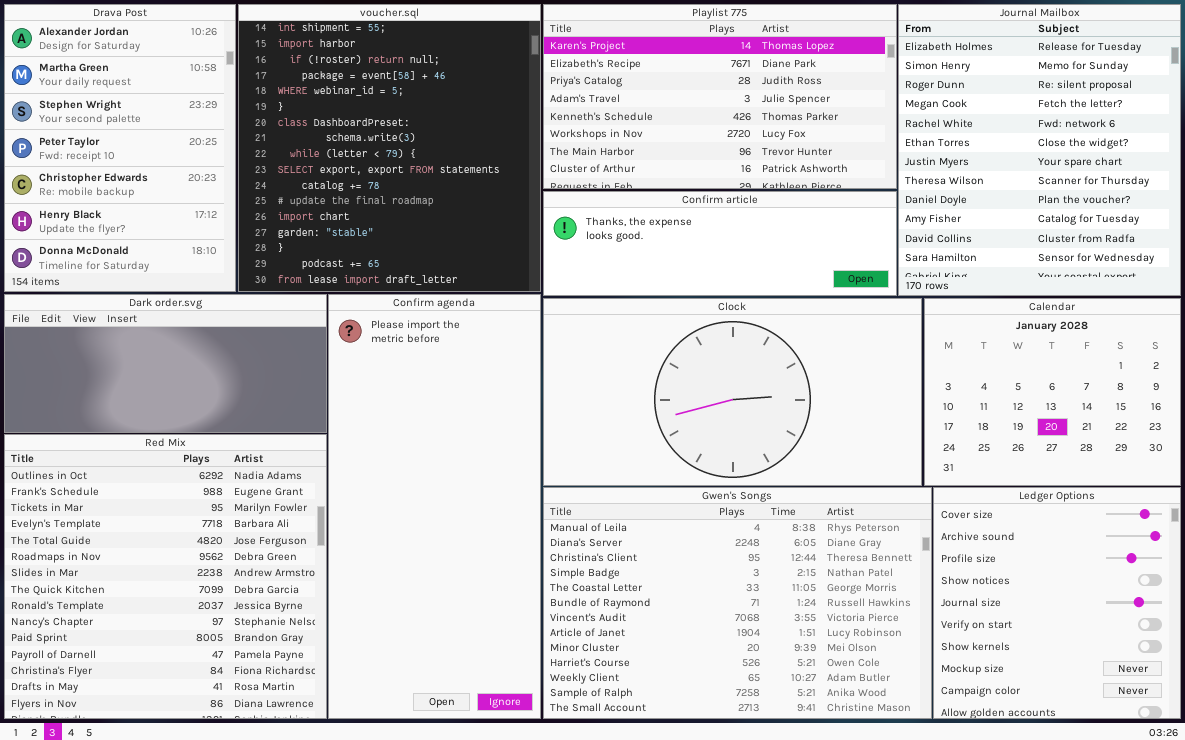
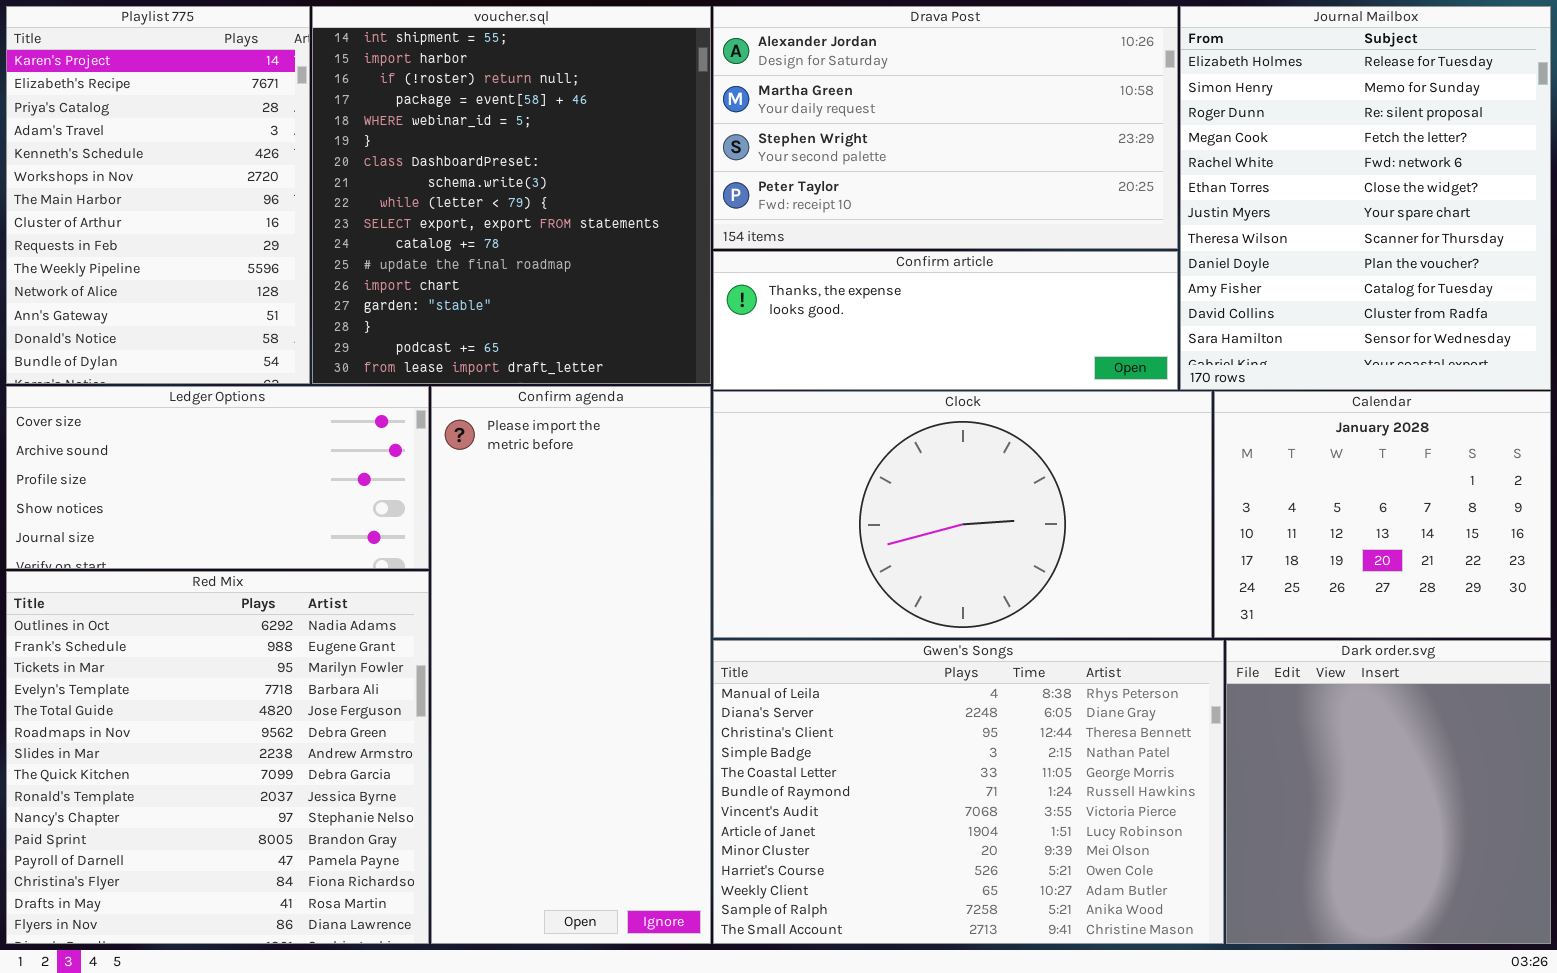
Drava Post: [4,4,236,292] -> [713,6,1178,249], moved, resized
Playlist 775: [543,4,897,189] -> [6,6,310,384], moved, resized
Dark order.svg: [4,294,327,433] -> [1226,640,1551,944], moved, resized
Ledger Options: [933,487,1181,719] -> [6,386,429,569], moved, resized

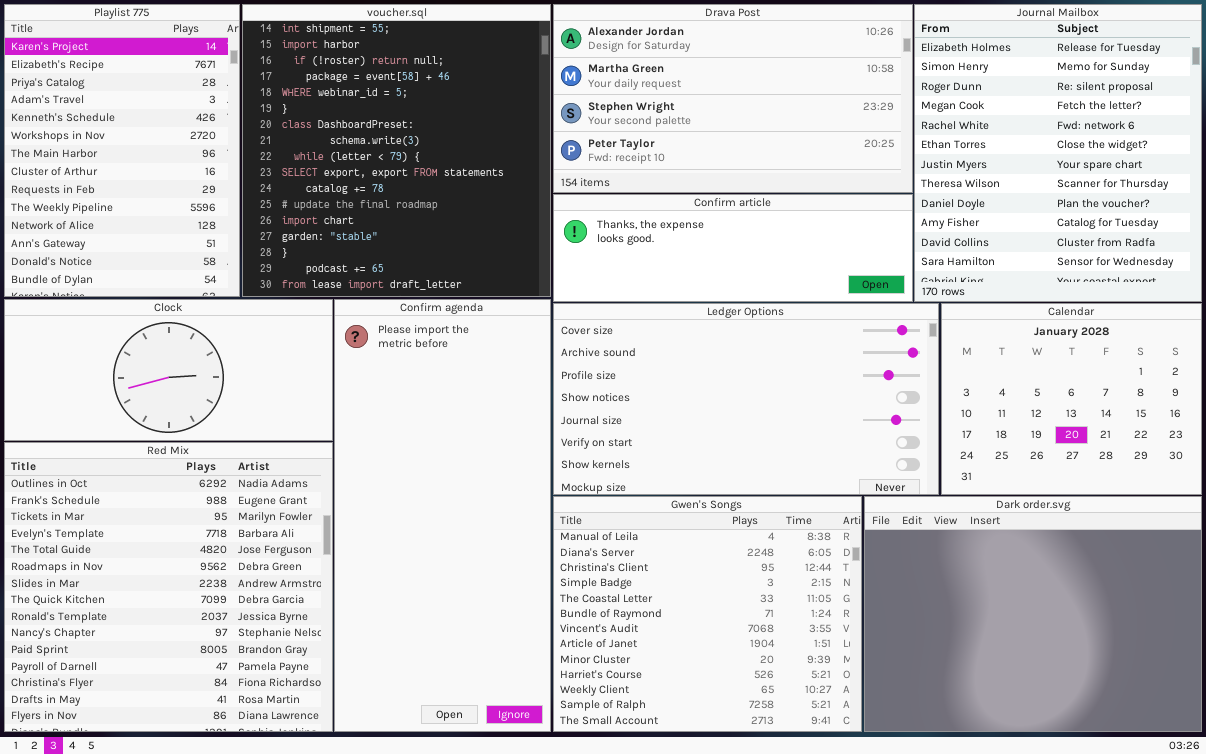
Ledger Options: [6,386,429,569] -> [553,303,939,495], moved, resized
Clock: [713,391,1212,638] -> [4,299,333,441], moved, resized
Gwen's Songs: [713,640,1224,944] -> [553,496,862,732], resized
Dark order.svg: [1226,640,1551,944] -> [864,496,1202,732], resized

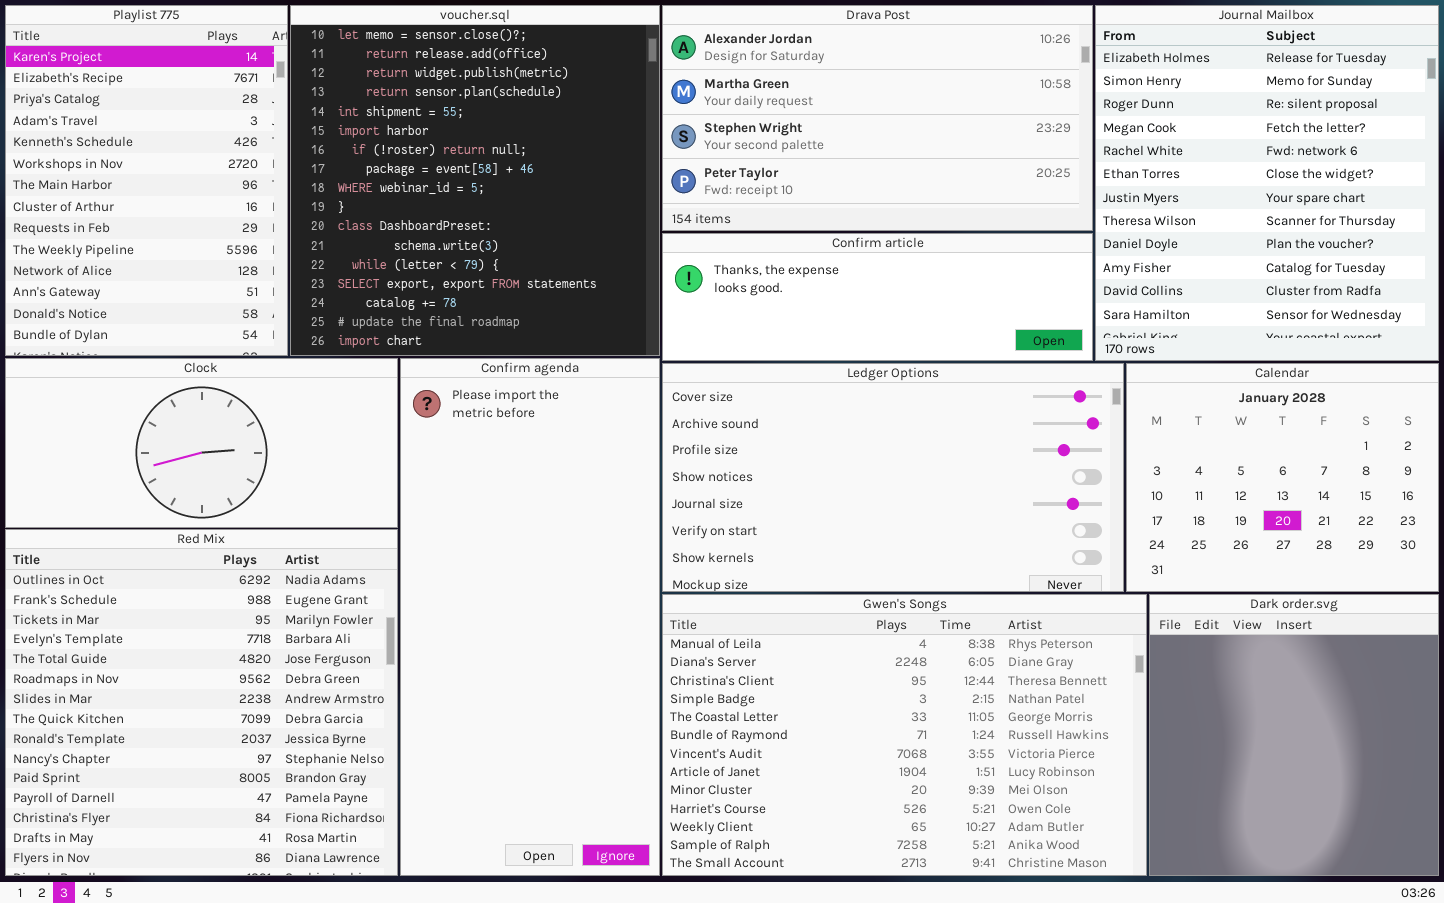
voucher.sql: [242,4,551,297] -> [290,5,660,356], scrolled up 4 rows
Gwen's Songs: [553,496,862,732] -> [662,594,1147,876], resized
Dark order.svg: [864,496,1202,732] -> [1149,594,1439,876], resized

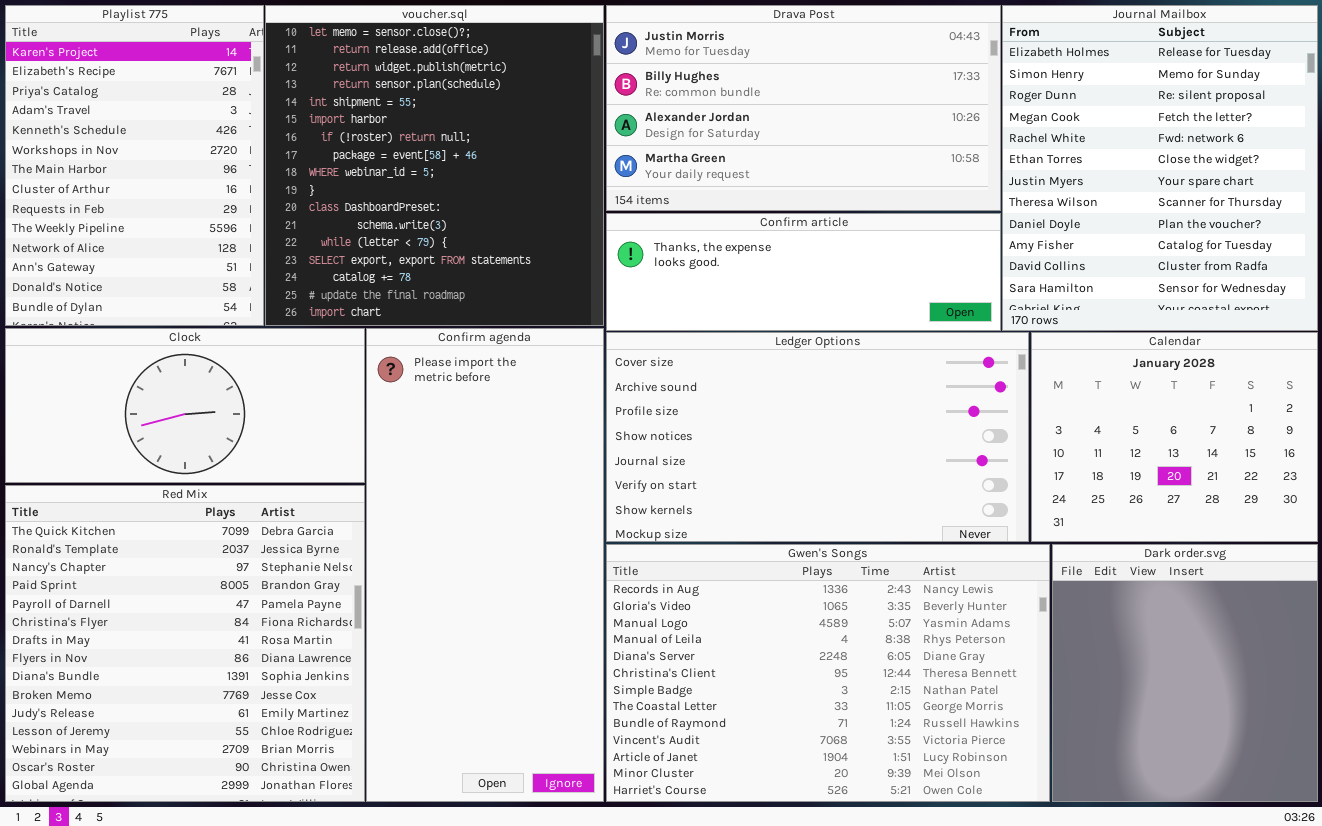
Drava Post: [662,5,1093,231] -> [606,5,1001,211], scrolled up 2 rows
Red Mix: [5,529,398,876] -> [5,485,365,802], scrolled down 7 rows
Gwen's Songs: [662,594,1147,876] -> [606,544,1050,802], scrolled up 3 rows

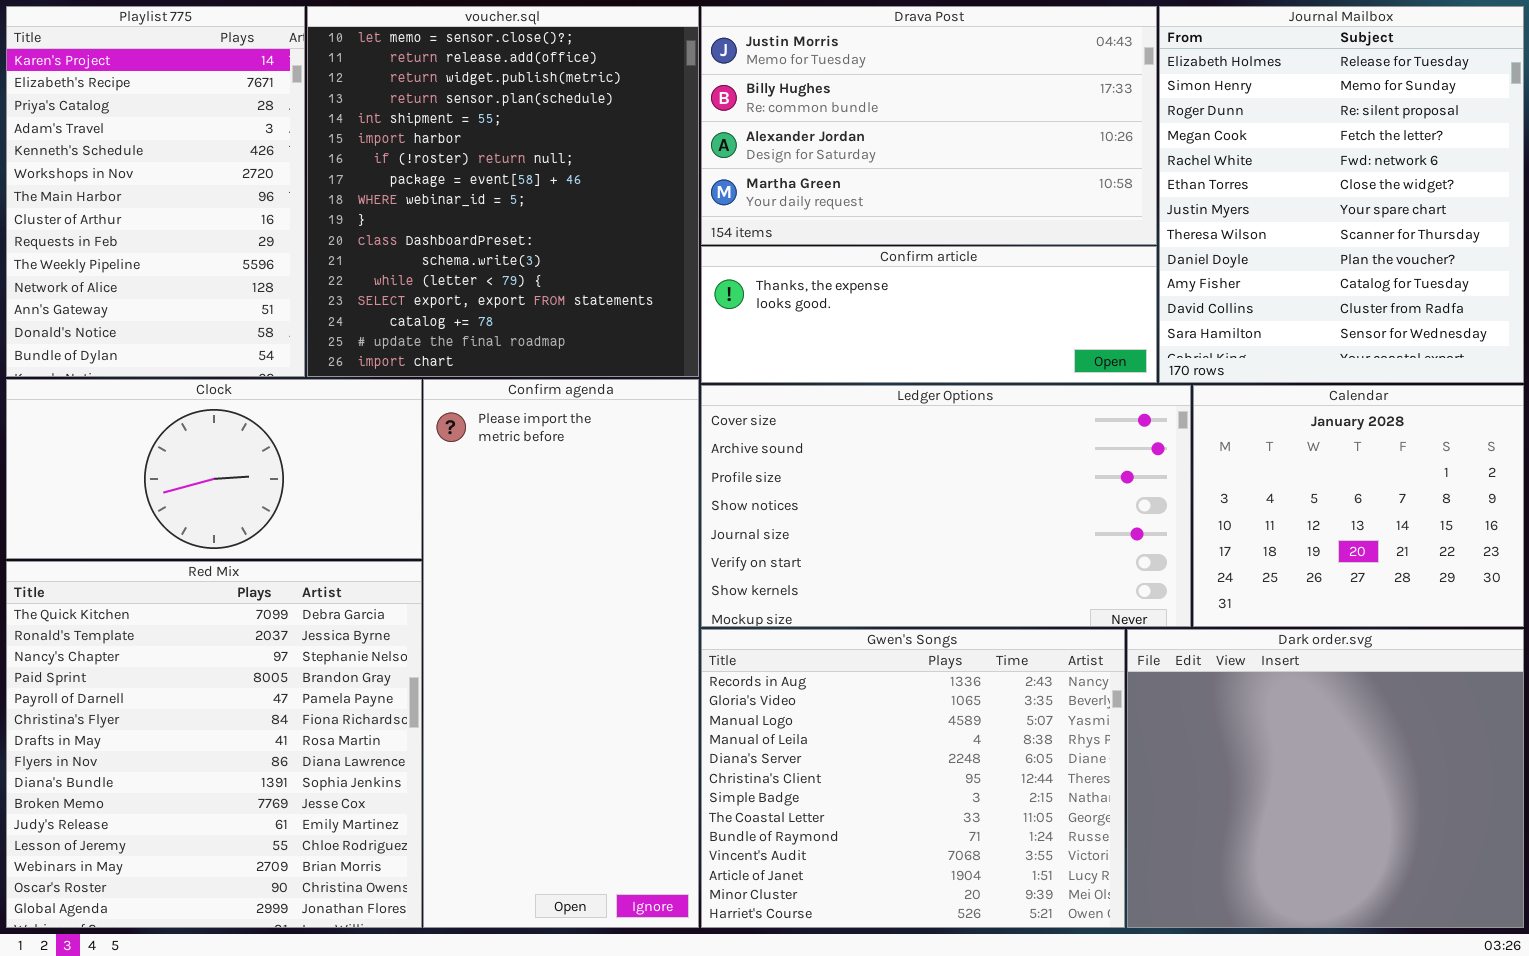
Gwen's Songs: [606,544,1050,802] -> [701,629,1125,928], resized
Dark order.svg: [1052,544,1318,802] -> [1127,629,1524,928], resized

